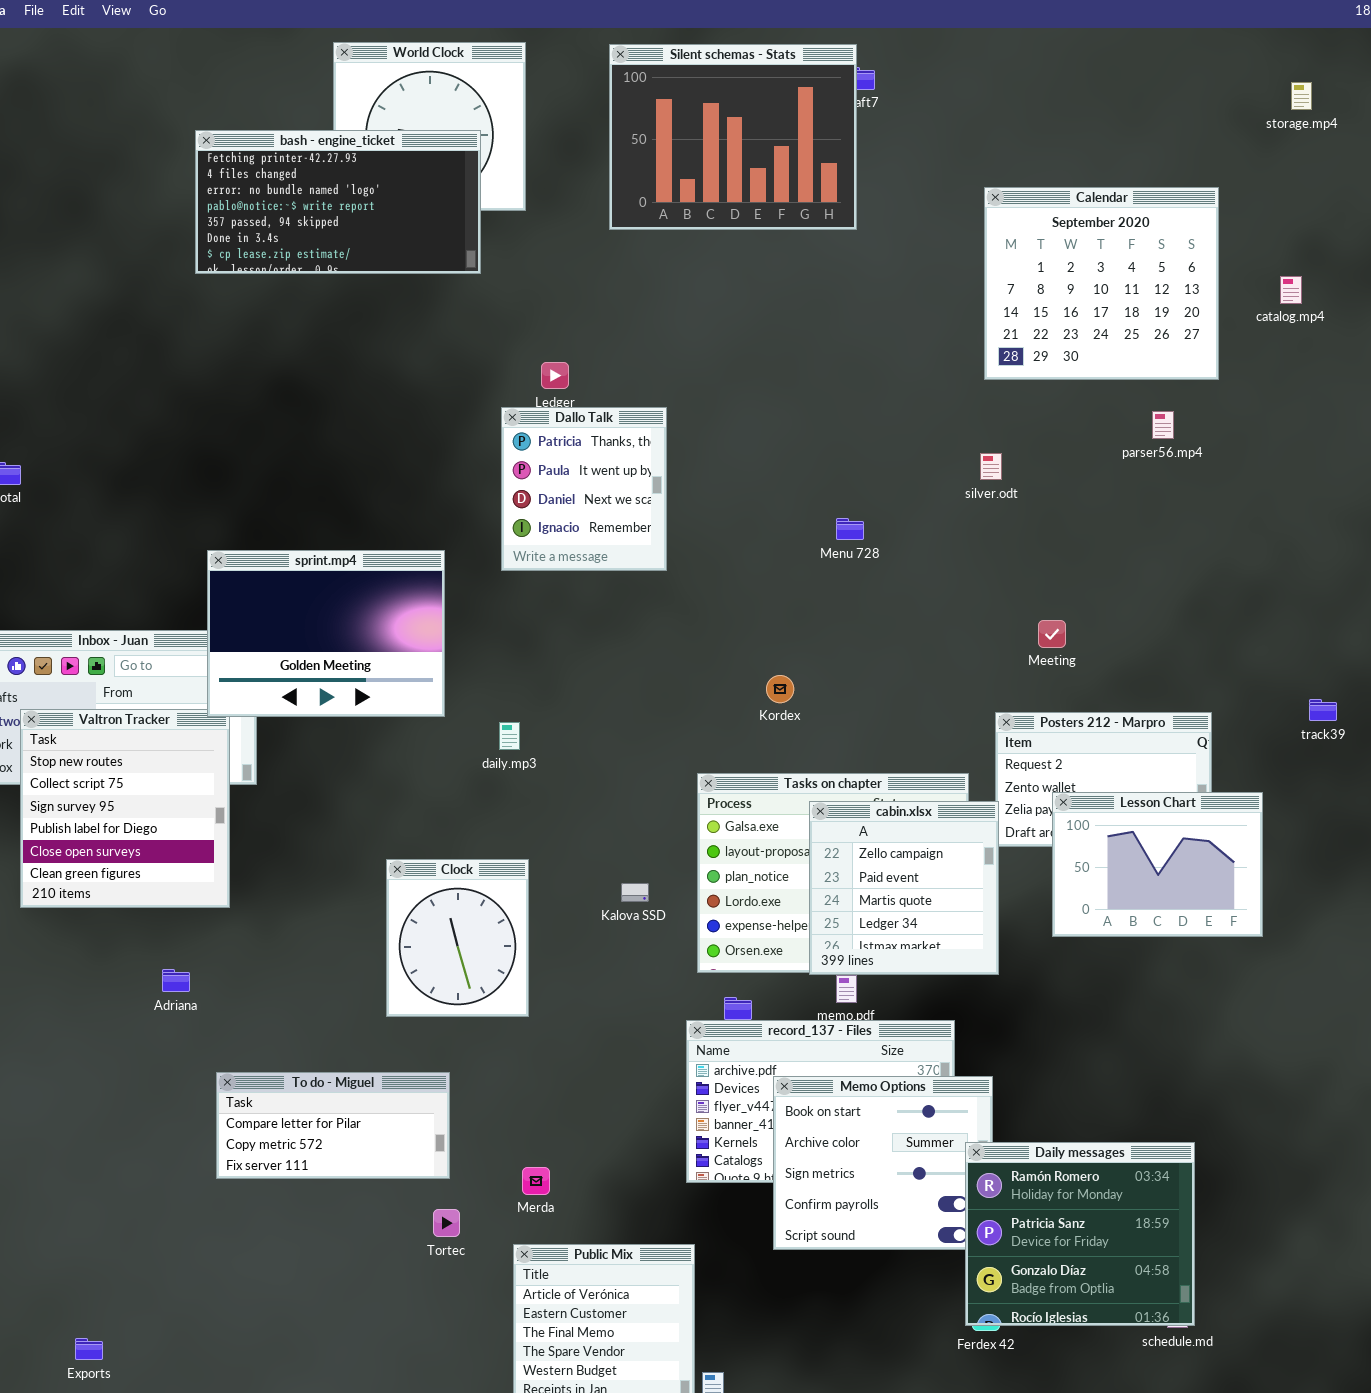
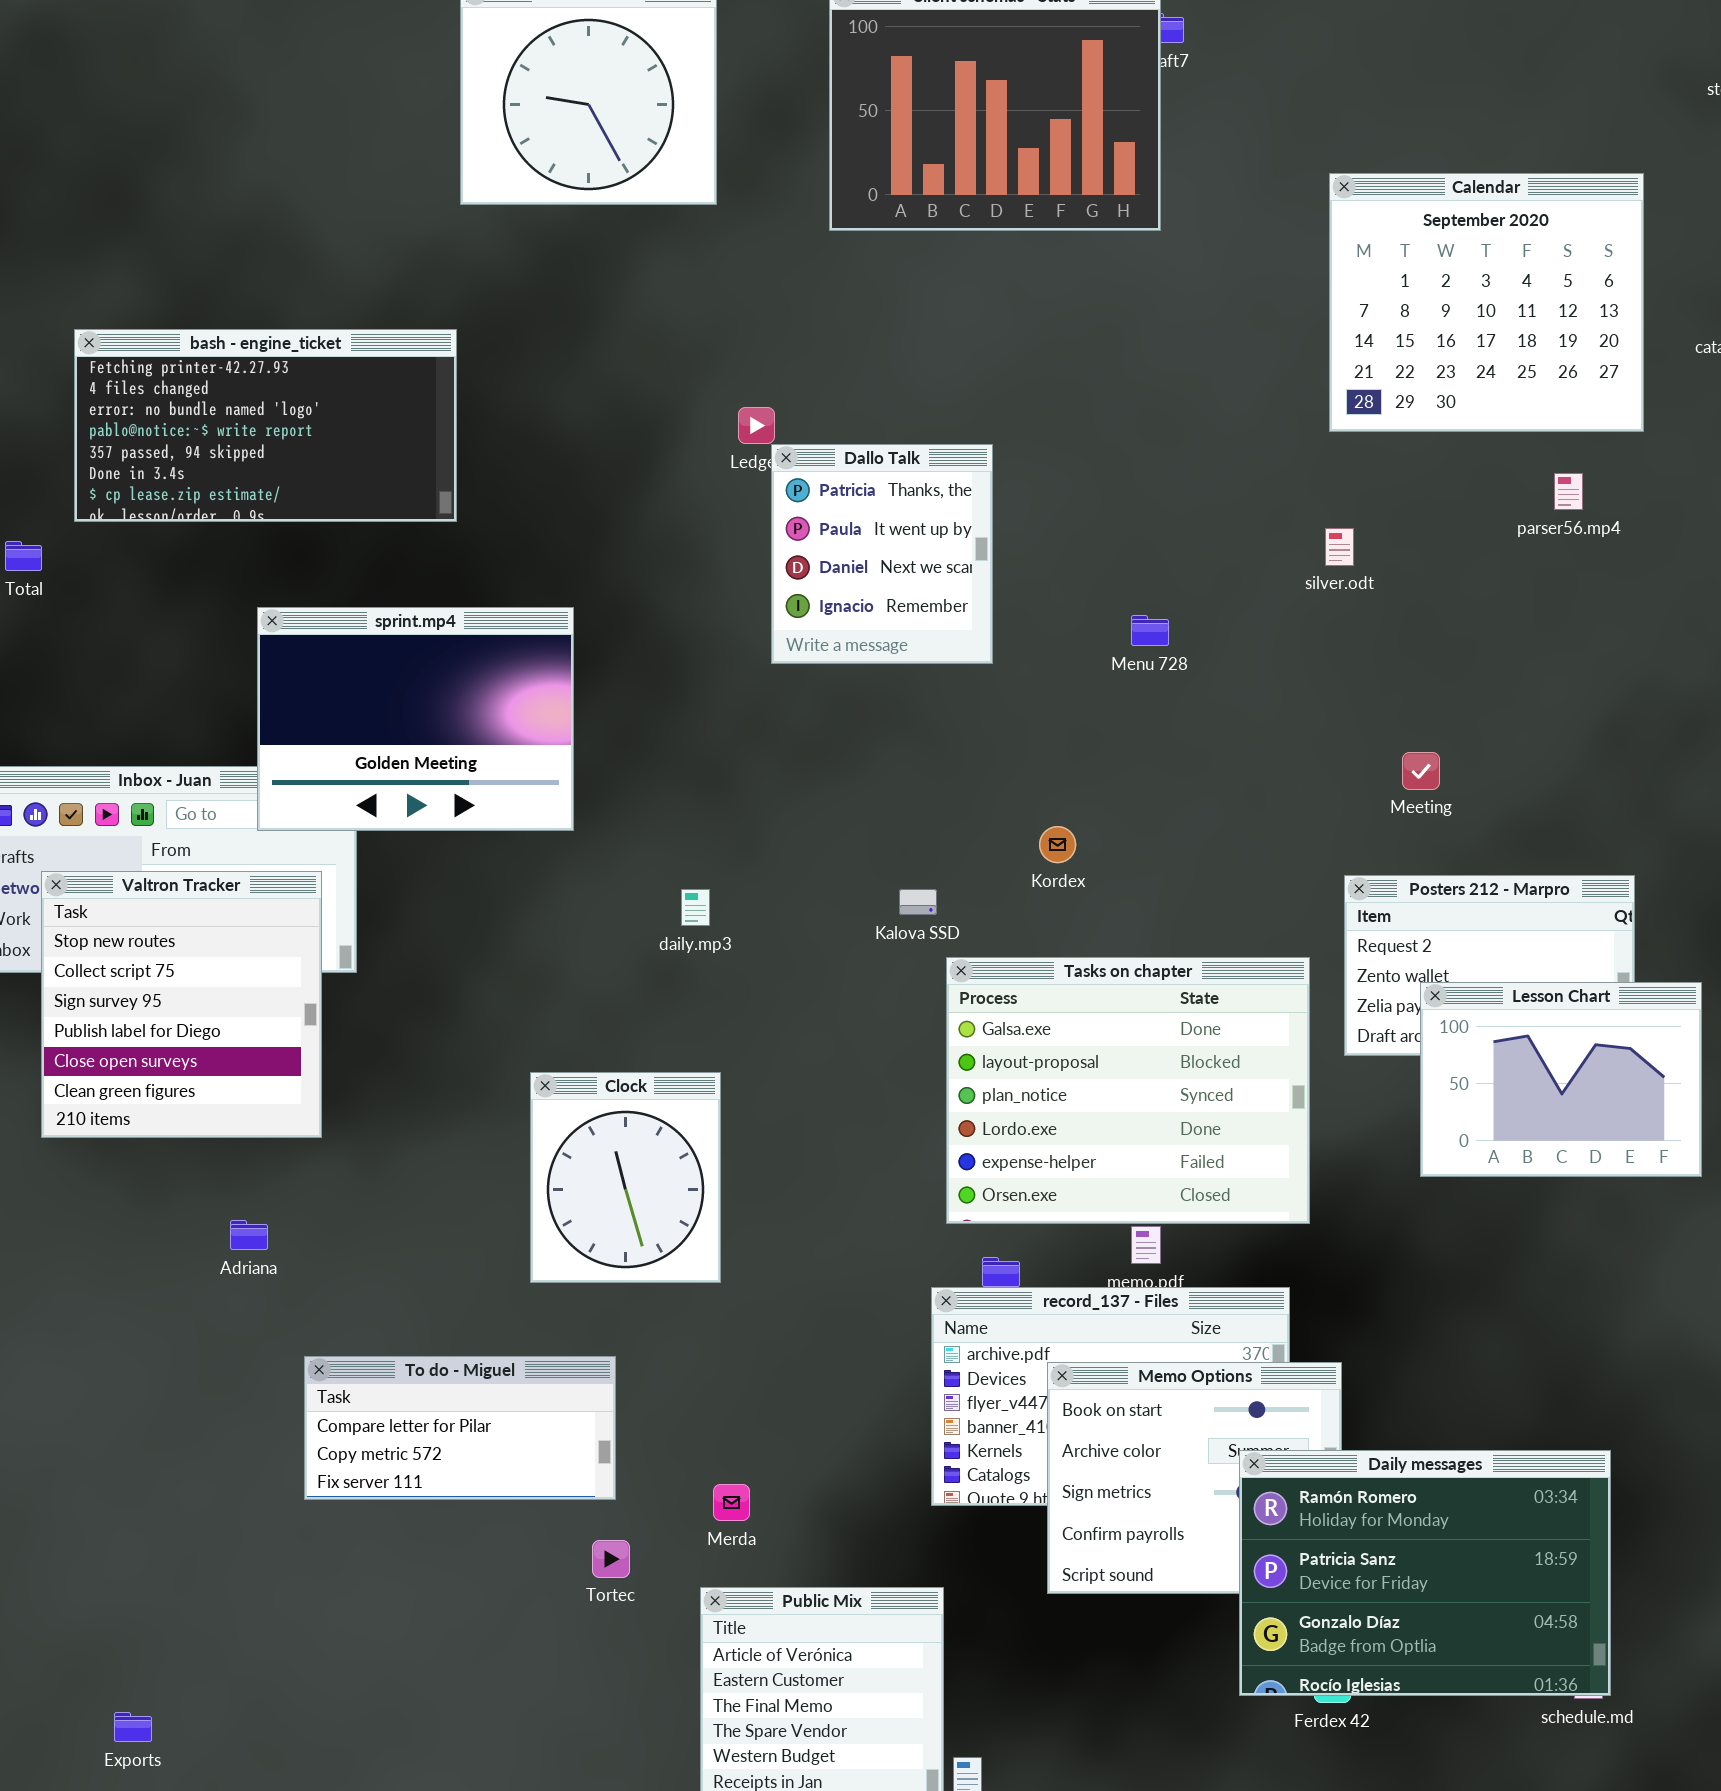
bash - engine_ticket: [195,130,481,274] -> [74,329,457,522], moved
Dallo Talk: [501,407,667,571] -> [771,444,993,664], moved
sprint.mp4: [207,550,445,717] -> [257,607,574,831], moved
cabin.xlsx: [809,801,999,975] -> none, closed
Kalova SSD: [621,883,649,902] -> [899,889,937,915], moved
Daily messages: [965,1142,1195,1326] -> [1239,1450,1611,1696], resized

